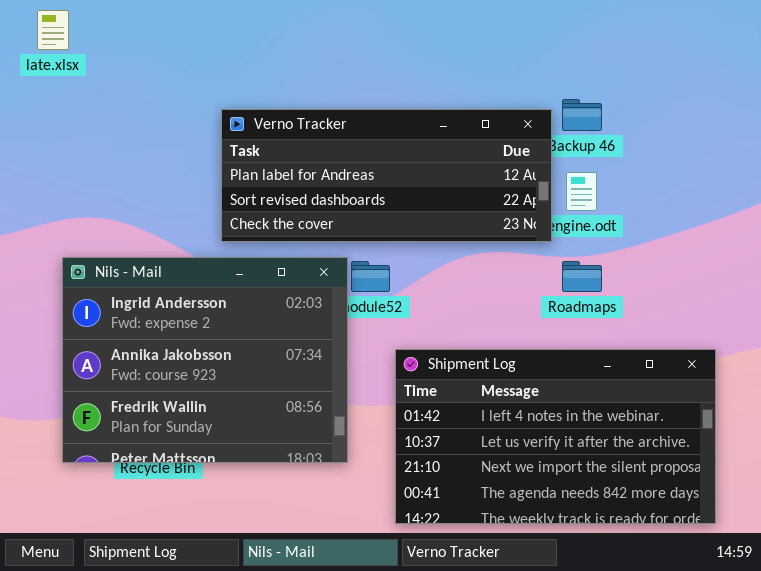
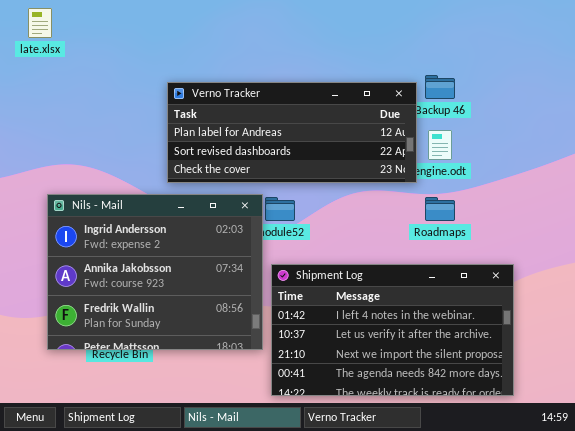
Shipment Log: [395,349,716,524] -> [271,264,514,396], moved

